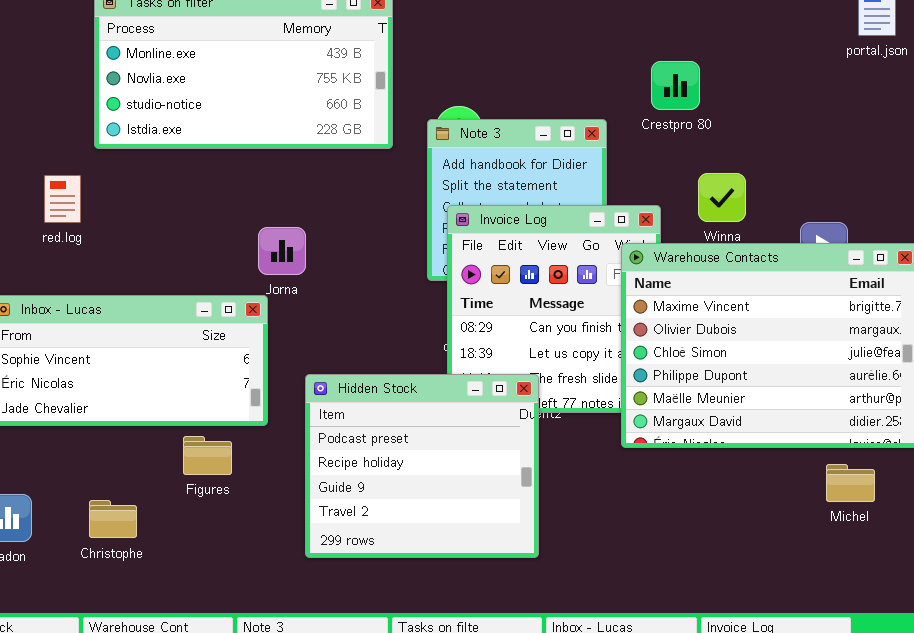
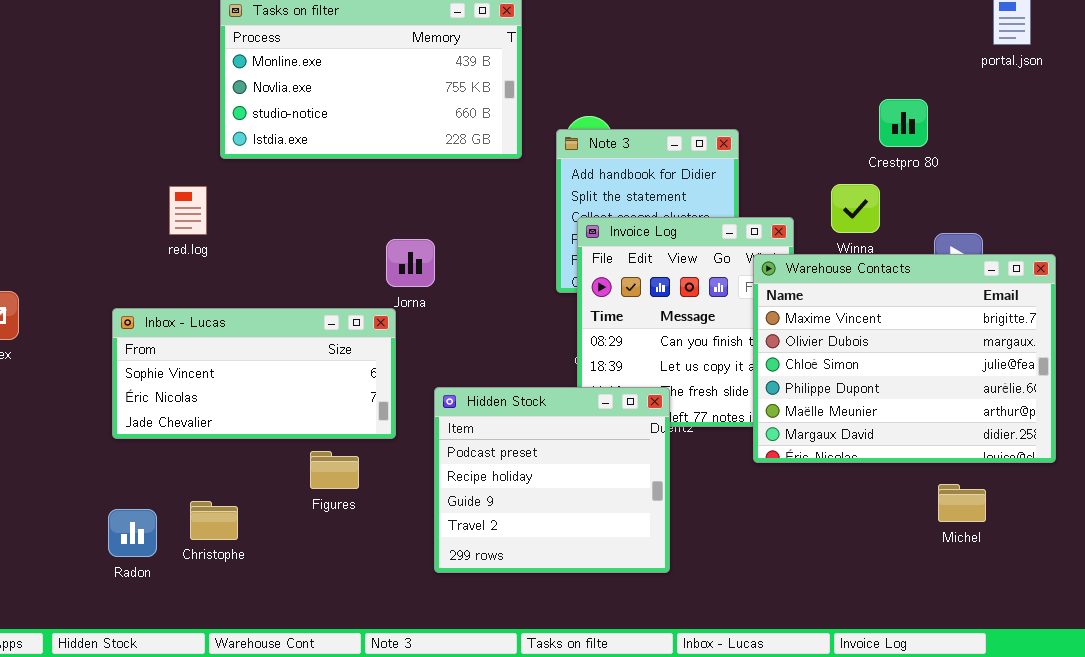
Crestpro 80: [651,61,700,110] -> [879,99,928,147], moved
Michel: [826,464,875,502] -> [938,484,986,522], moved
Christophe: [89,500,137,538] -> [190,501,238,540], moved

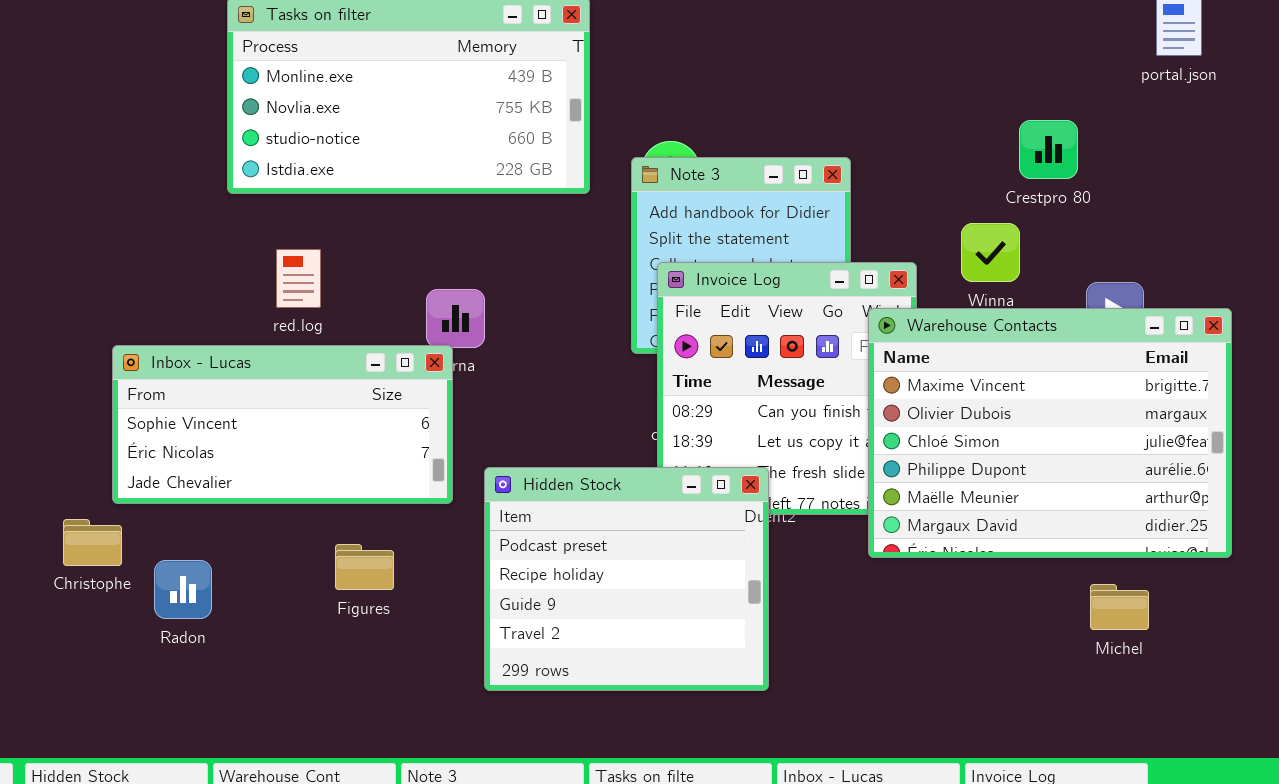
red.log: [169,186,207,235] -> [276,249,321,308], moved
Inbox - Lucas: [112,308,396,439] -> [112,345,453,504], moved
Christophe: [190,501,238,540] -> [63,519,122,566], moved
Radon: [108,509,157,557] -> [154,560,212,619], moved

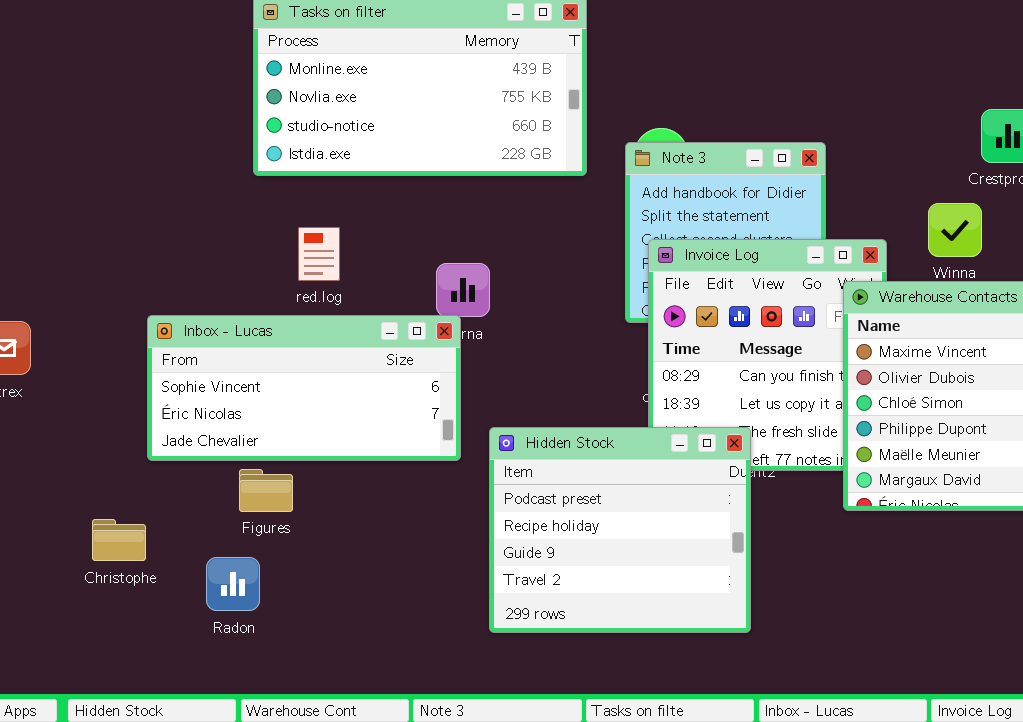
Christophe: [63,519,122,566] -> [92,519,146,561], moved
Figures: [335,544,394,590] -> [239,469,293,512], moved
Radon: [154,560,212,619] -> [206,557,260,611], moved

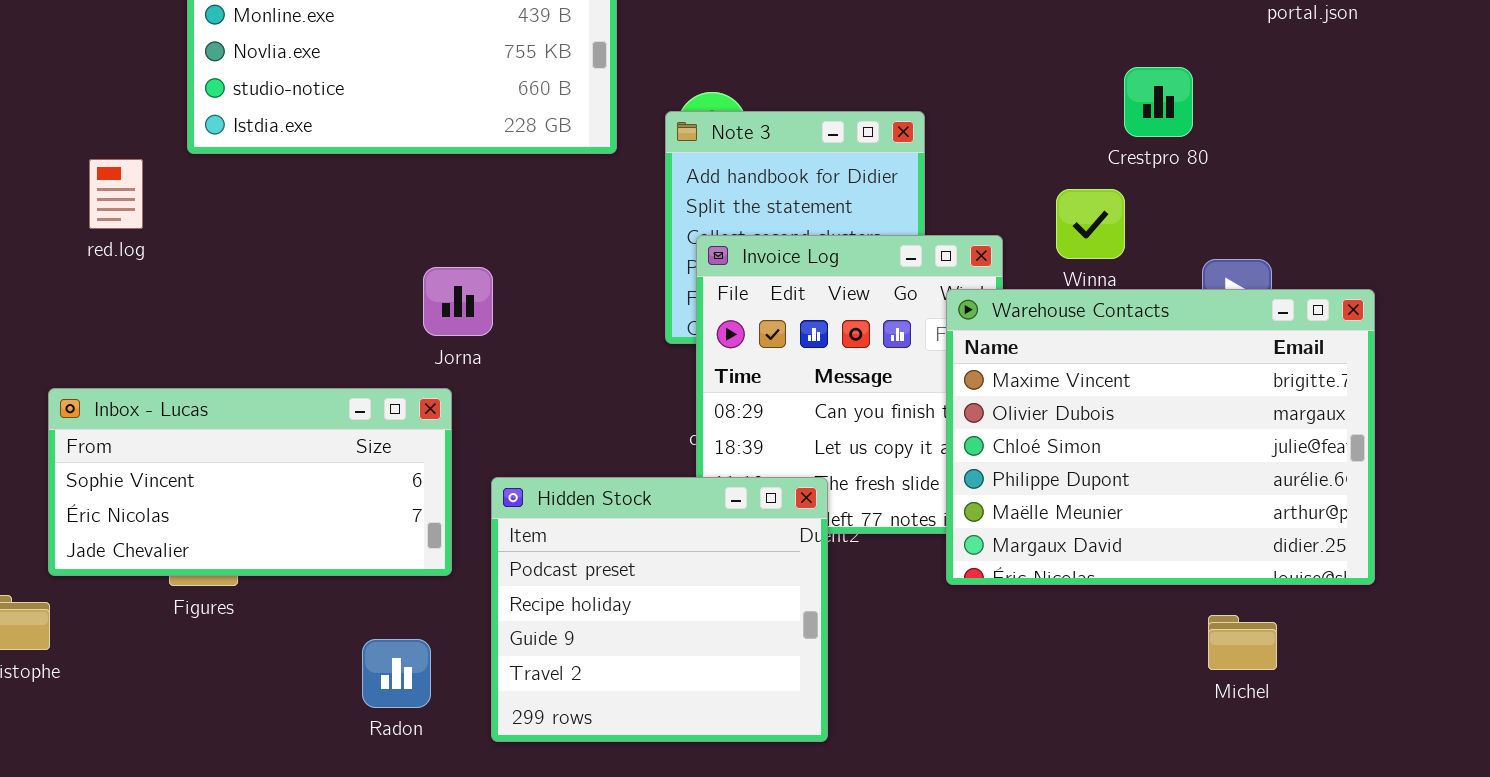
red.log: [298,227,340,281] -> [89,159,143,229], moved
Inbox - Lucas: [147,315,461,461] -> [48,388,452,576], moved
Radon: [206,557,260,611] -> [362,639,431,708], moved

